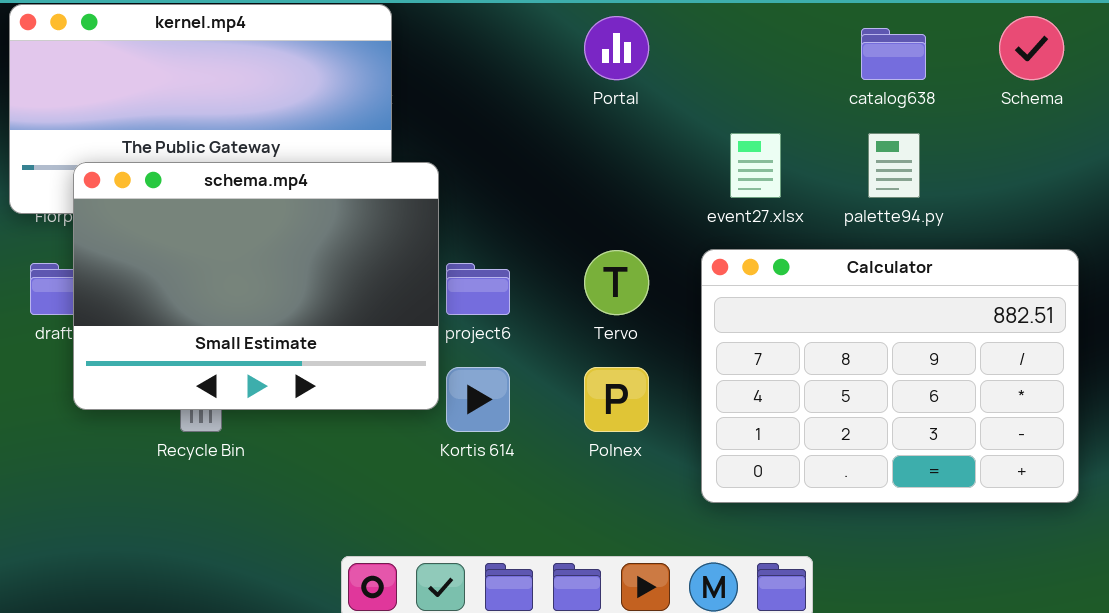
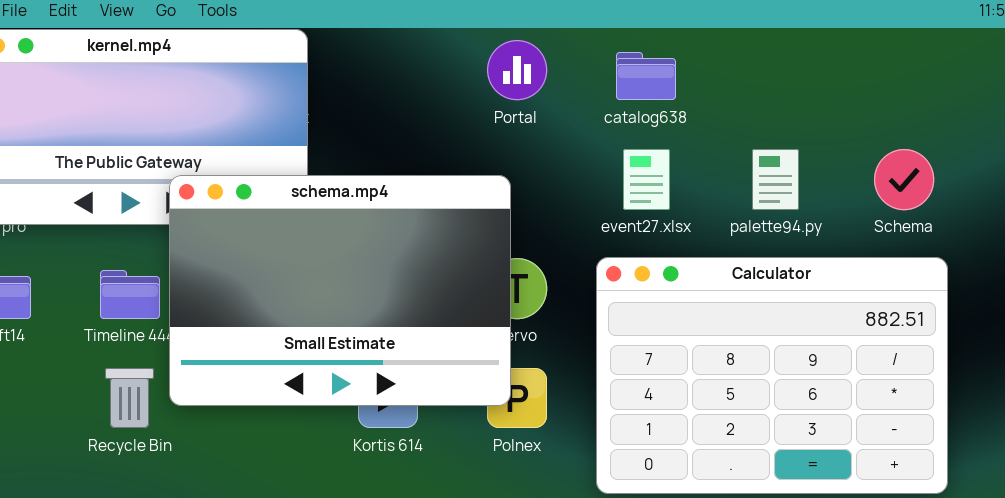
Schema: [999,16,1064,80] -> [874,149,934,210], moved
catalog638: [861,28,926,80] -> [616,52,676,100], moved
schema.mp4: [73,162,439,410] -> [169,175,511,406], moved

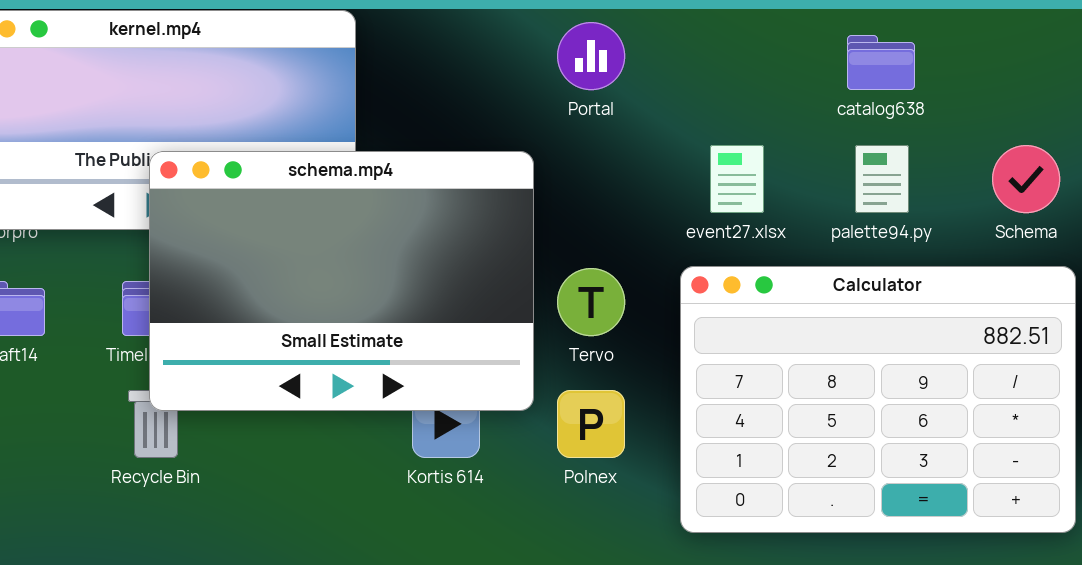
catalog638: [616,52,676,100] -> [847,35,915,90], moved
schema.mp4: [169,175,511,406] -> [149,151,534,411], moved

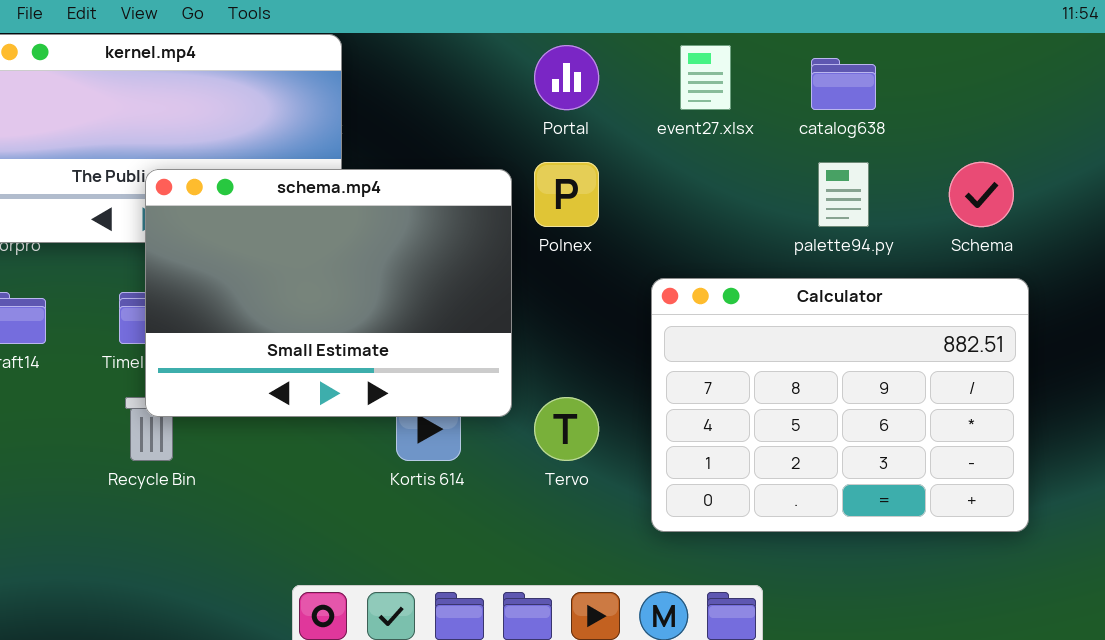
event27.xlsx: [710,145,764,213] -> [680,45,731,110], moved
Tervo: [557,268,625,336] -> [534,397,599,461], moved
Polnex: [557,390,625,458] -> [534,162,599,227], moved

